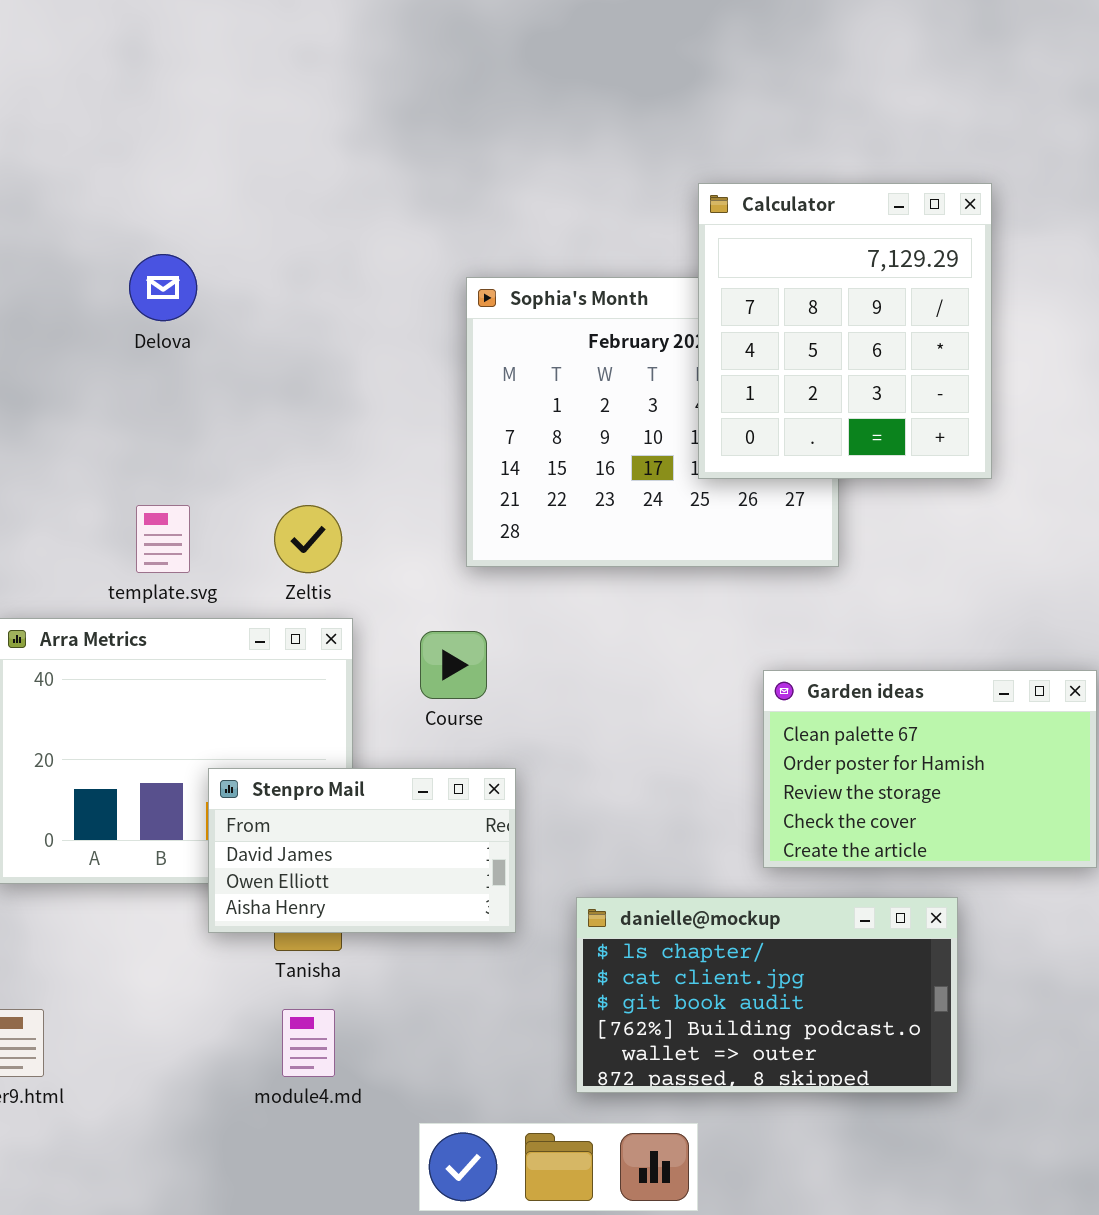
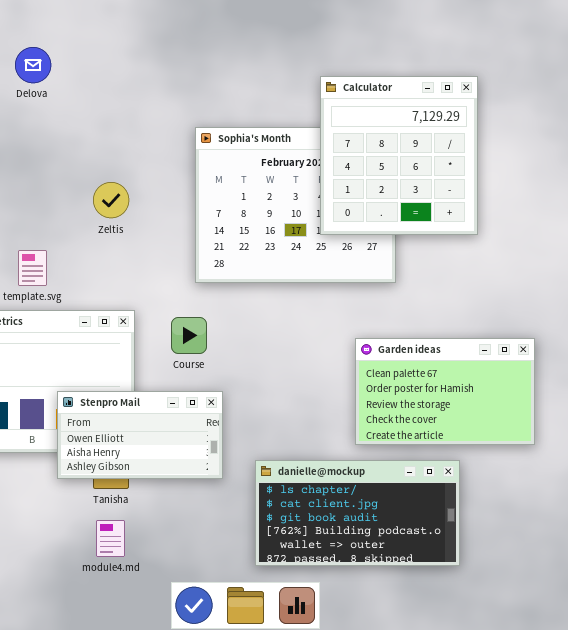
Delova: [129,254,197,321] -> [15,47,51,83], moved
Zeltis: [274,505,342,573] -> [93,182,129,218], moved
Stenpro Mail: [208,768,516,933] -> [57,391,223,479], scrolled down 1 row

